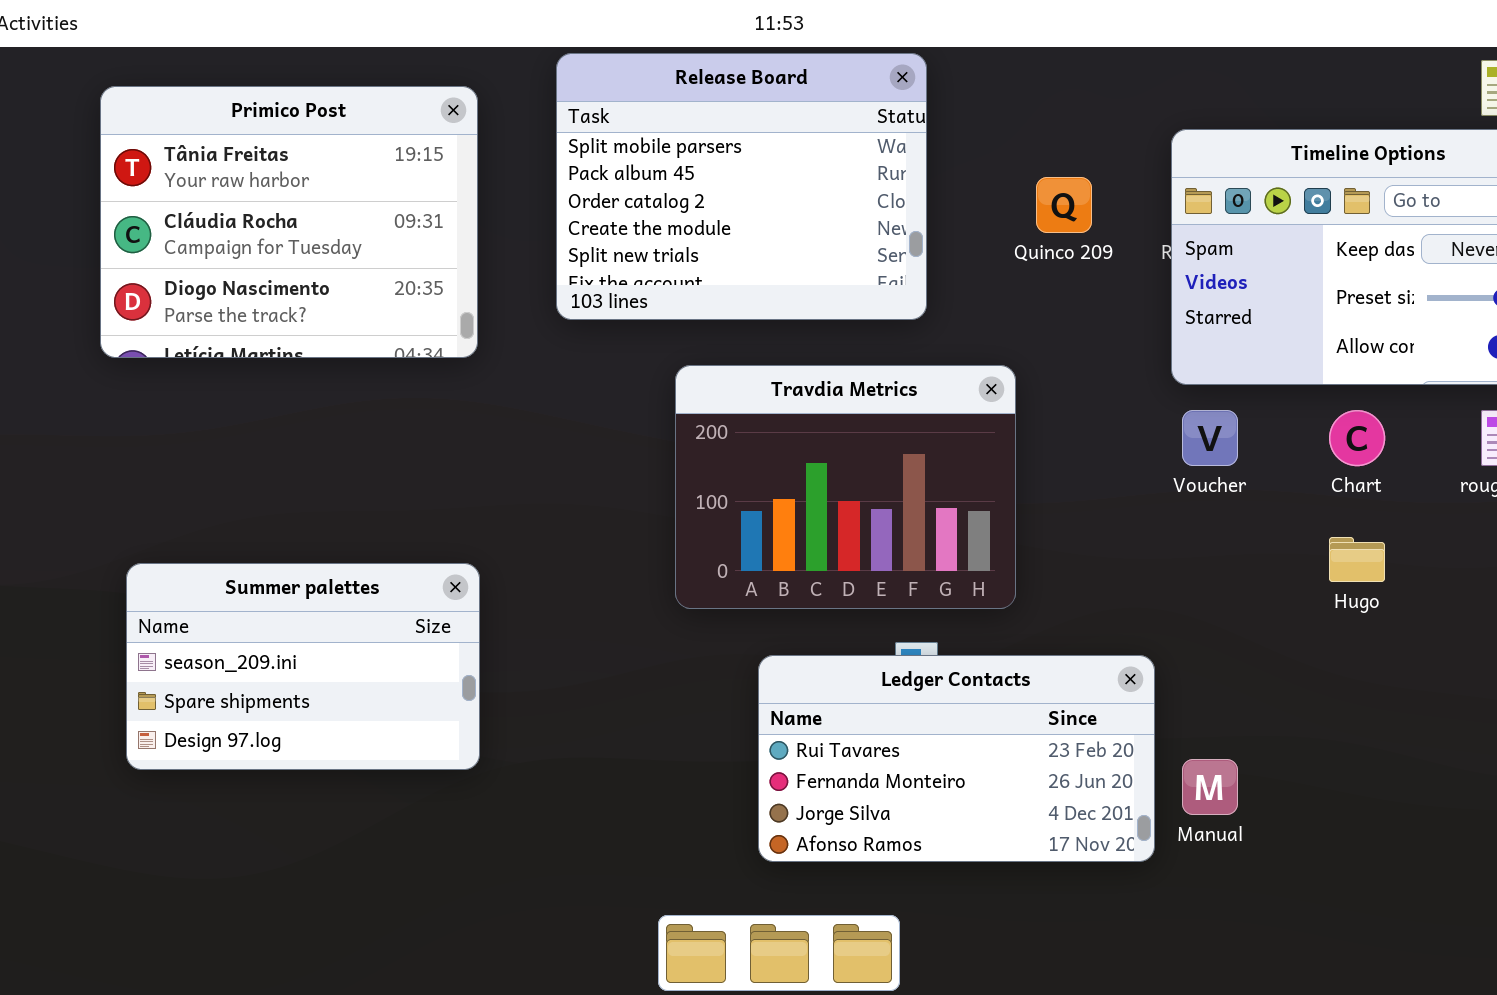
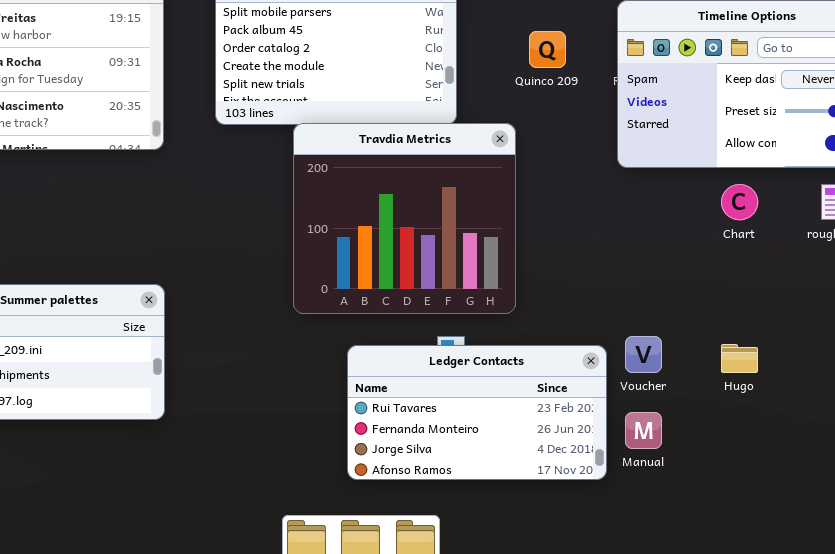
Travdia Metrics: [675,365,1016,609] -> [293,123,516,314], resized
Voucher: [1182,410,1238,466] -> [625,336,662,373], moved
Hugo: [1329,537,1385,582] -> [721,344,758,373], moved

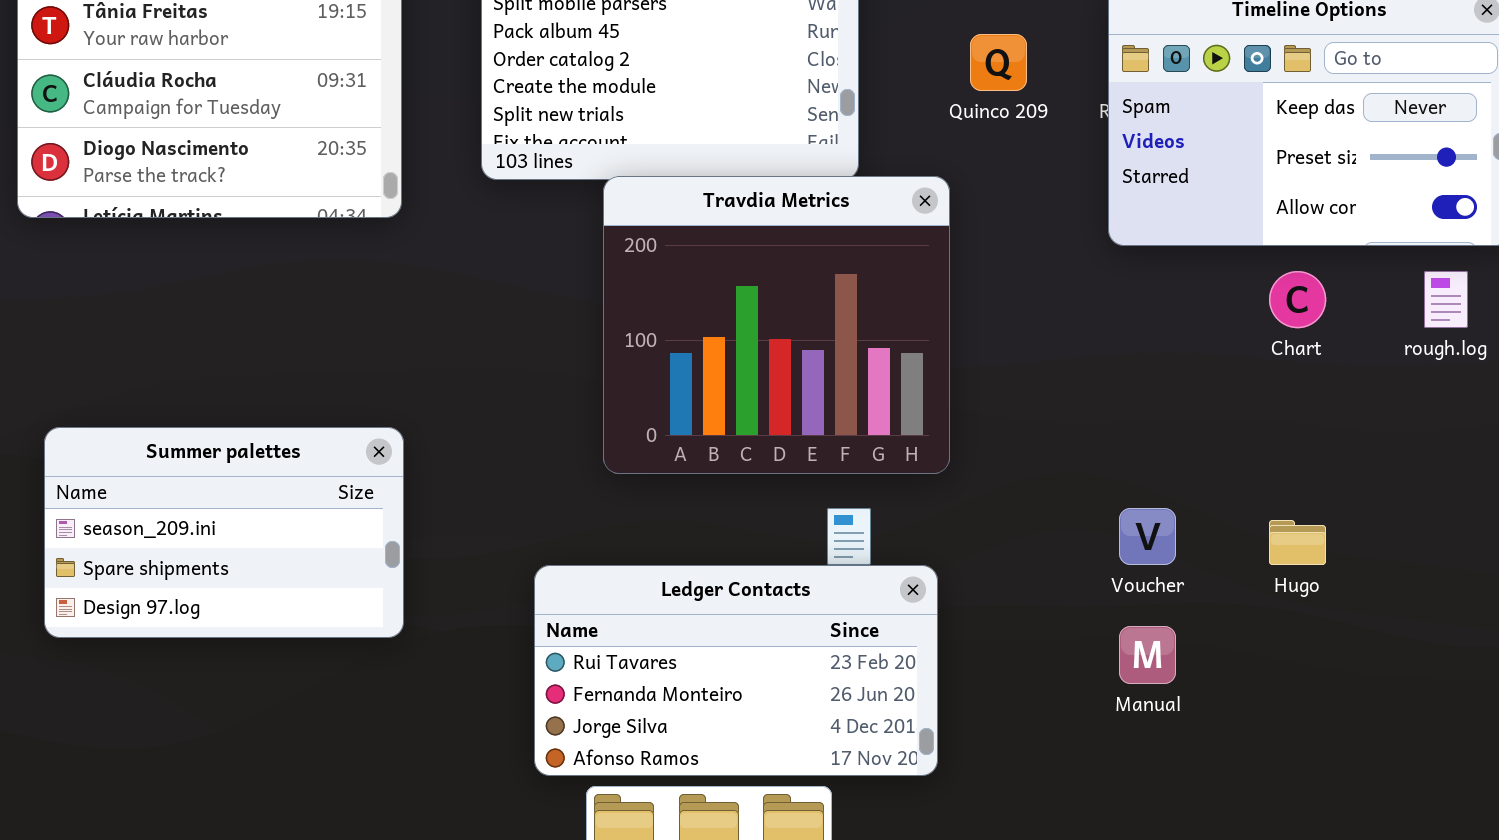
Ledger Contacts: [347,345,607,480] -> [534,565,938,776], moved

